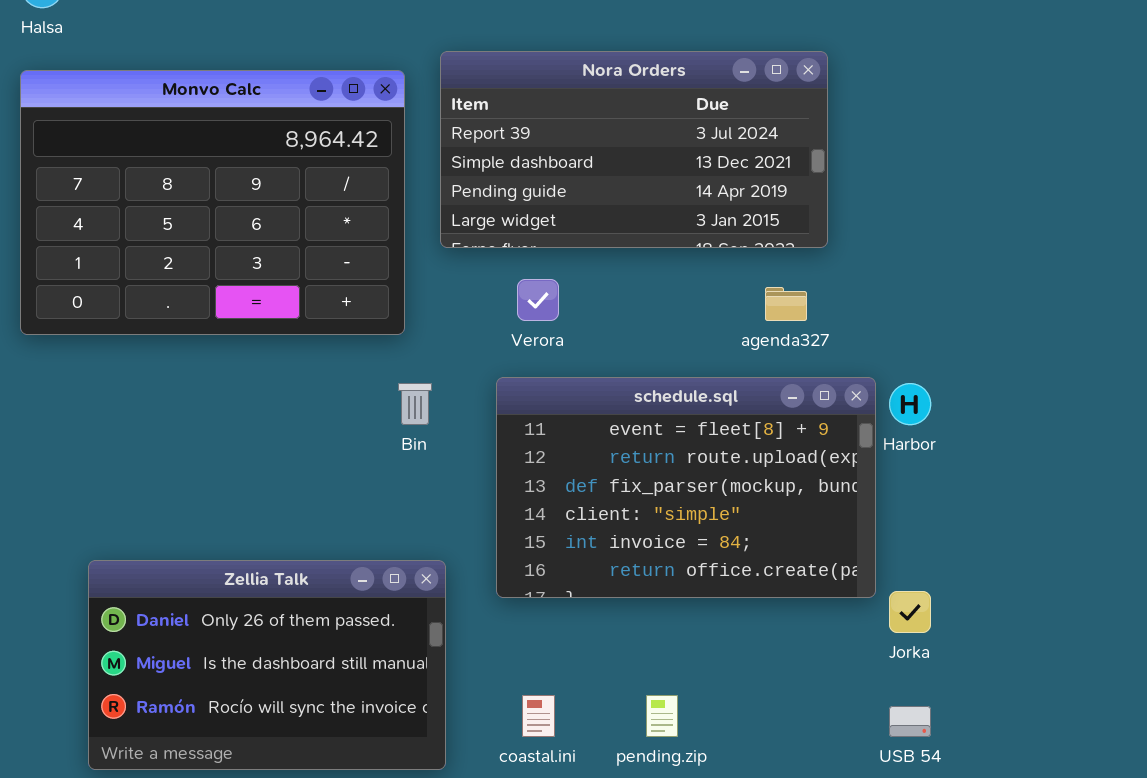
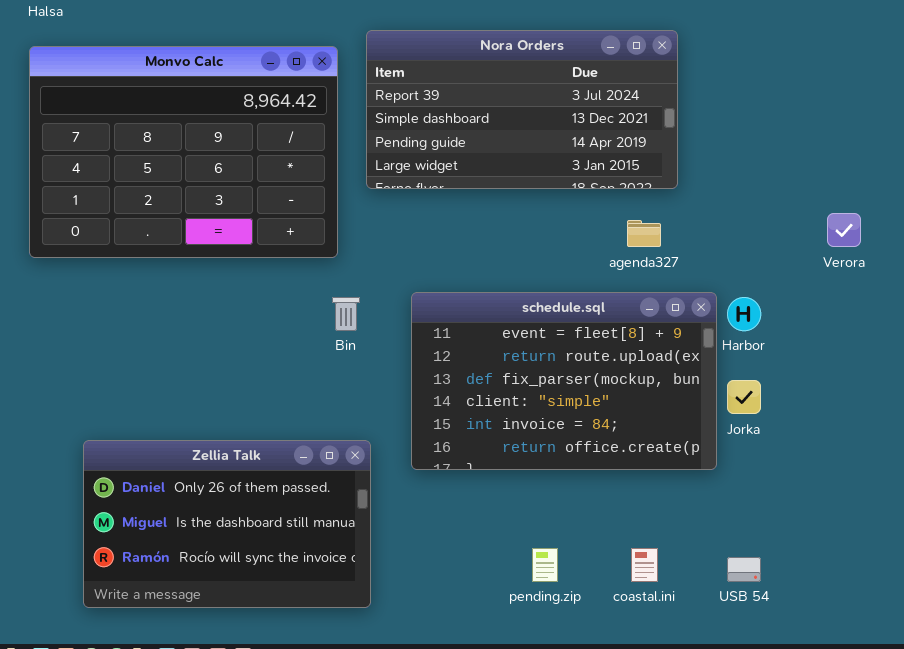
Verora: [517,279,559,321] -> [827,213,861,247], moved
Jorka: [889,591,931,633] -> [727,380,761,414], moved
coastal.ini: [522,695,555,737] -> [631,548,658,582], moved

